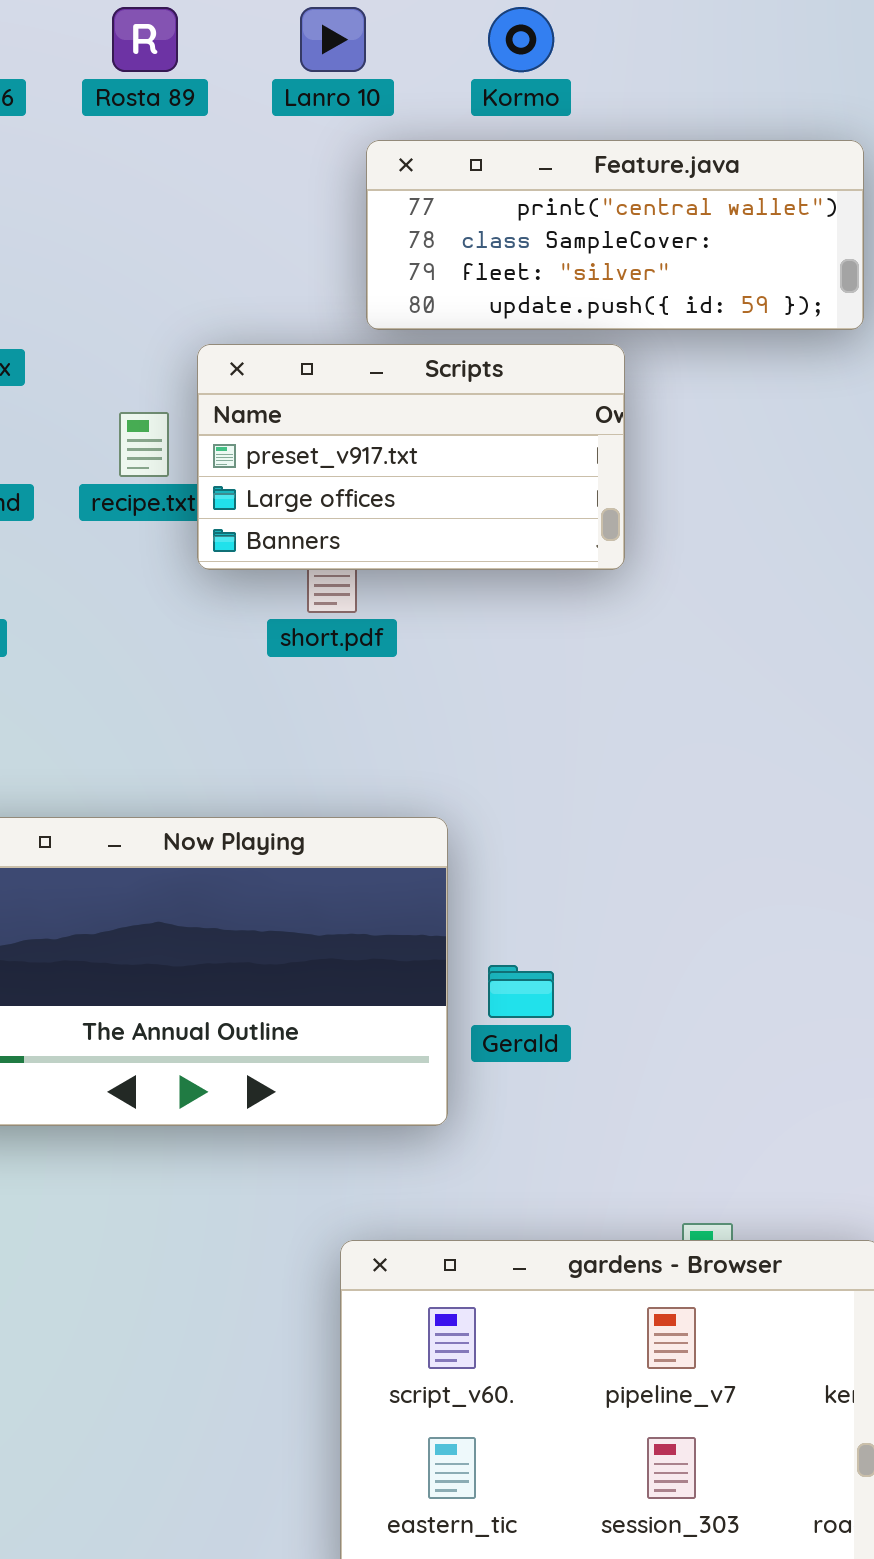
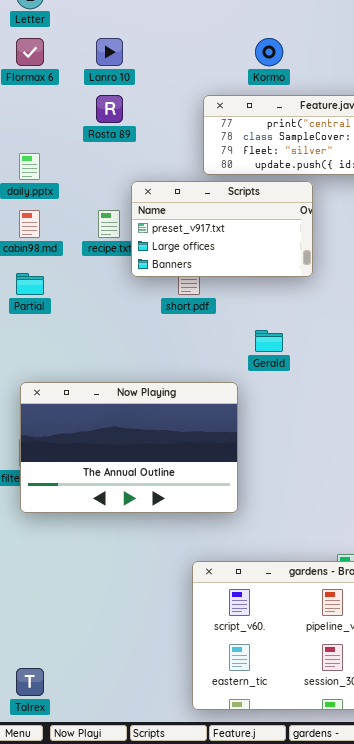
Rosta 89: [112,7,178,72] -> [96,95,123,123], moved
Lanro 10: [300,7,366,72] -> [96,38,123,66], moved
Gerald: [488,965,554,1018] -> [255,330,283,352], moved

